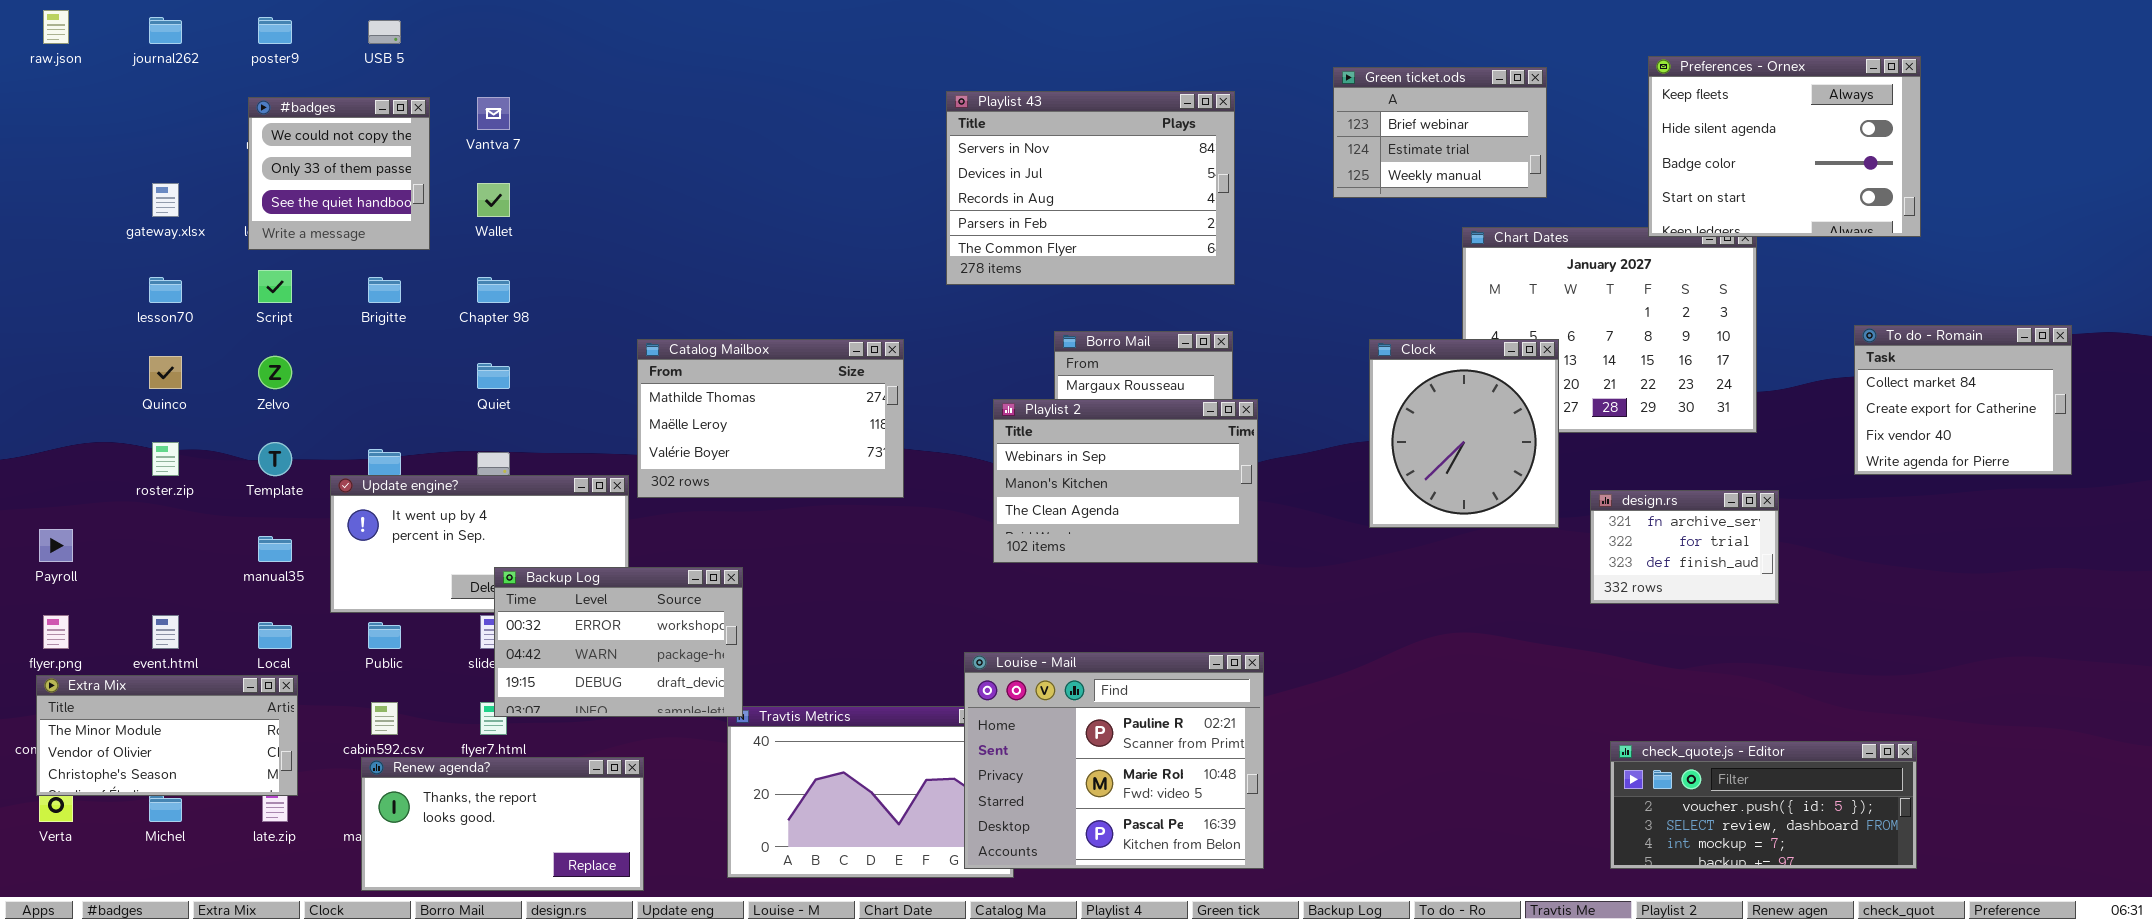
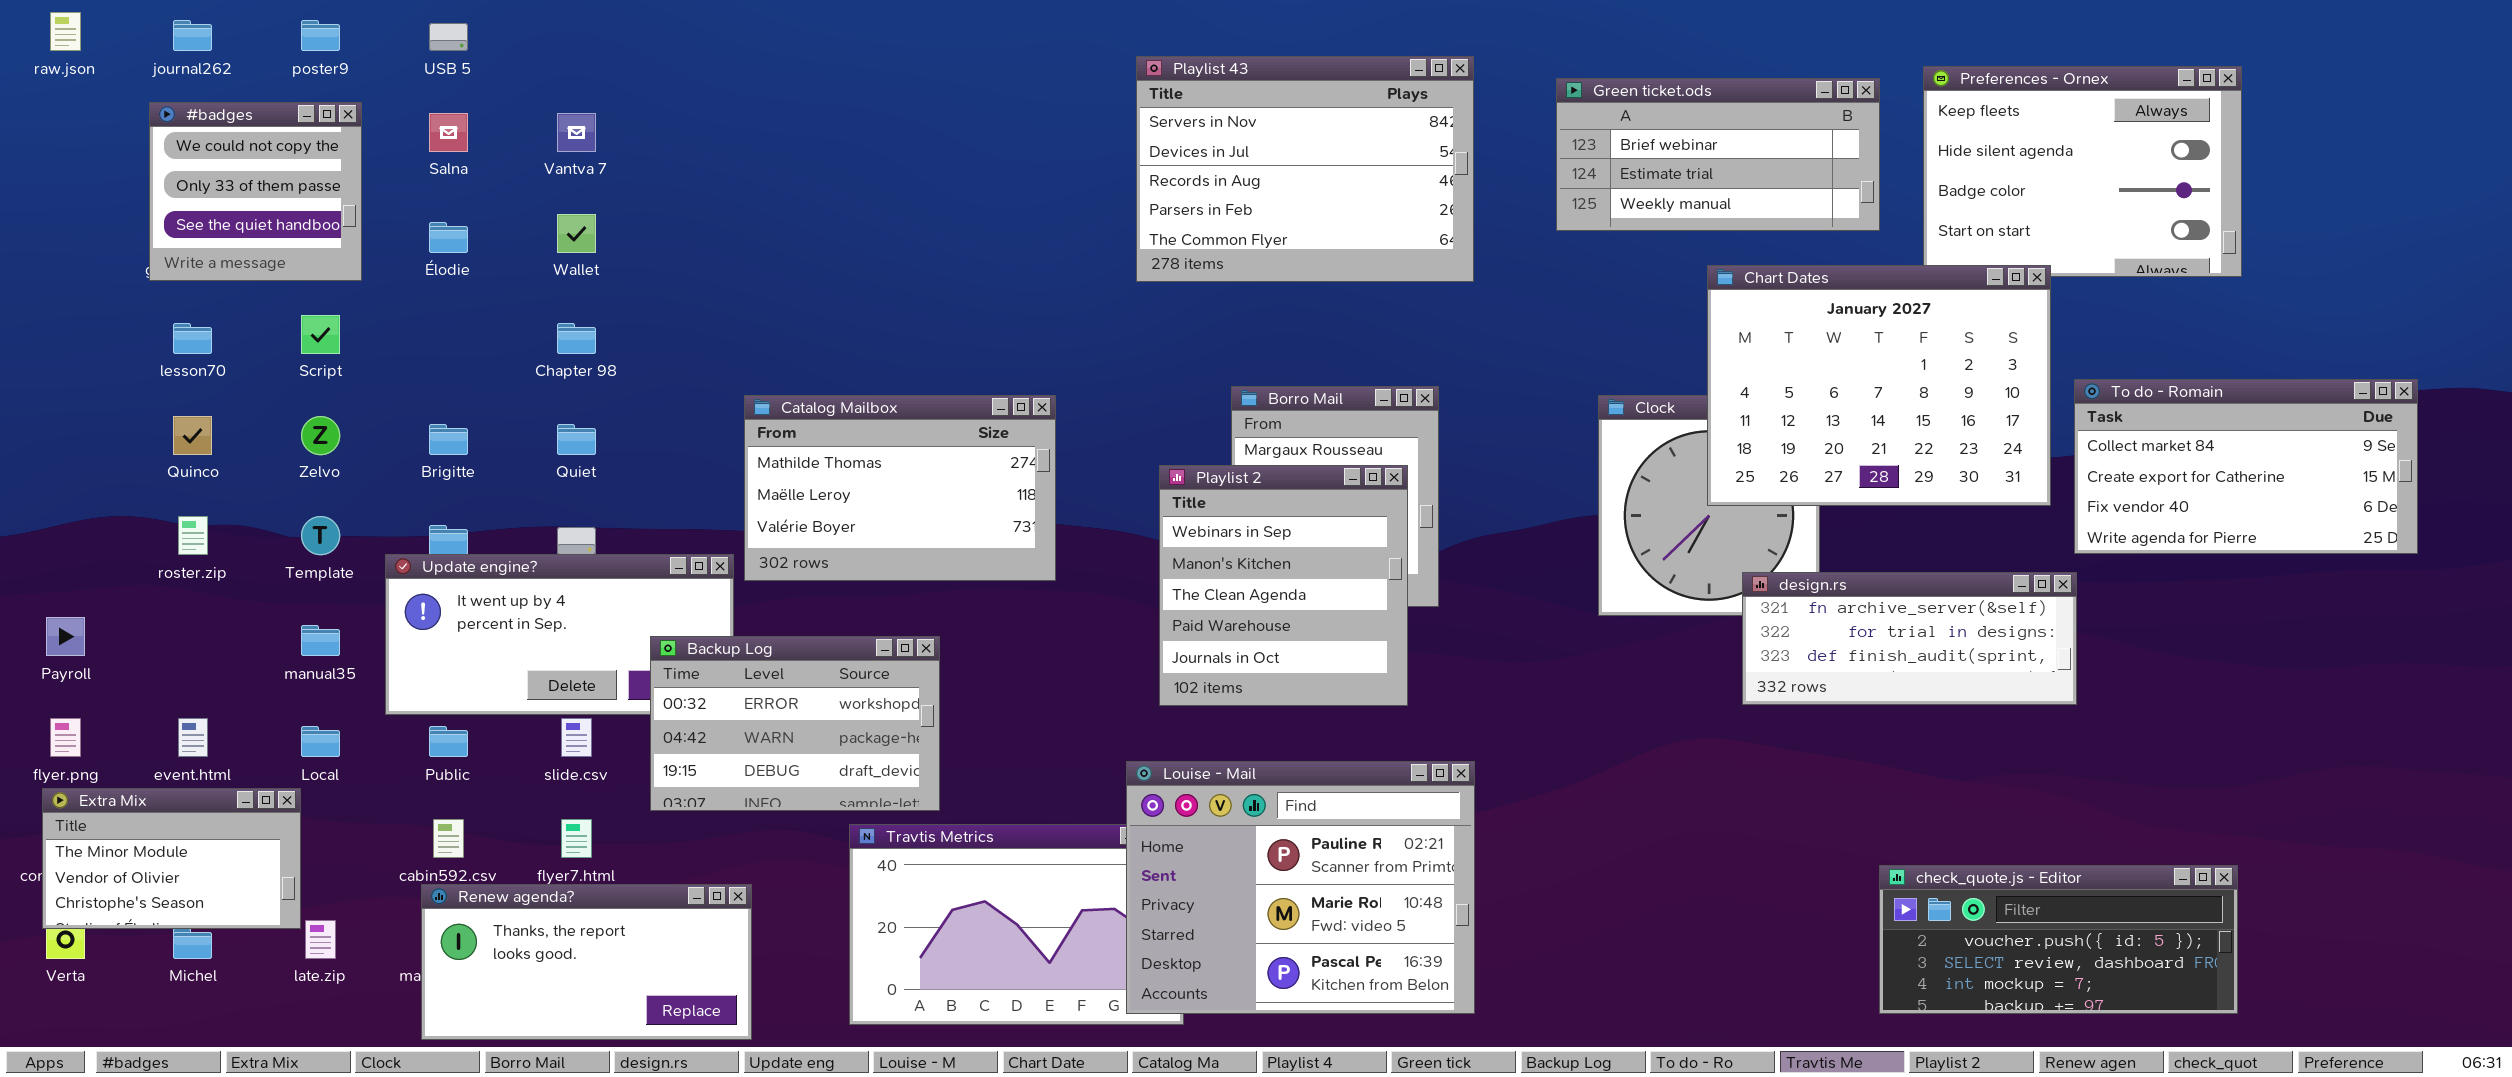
Green ticket.ods: [1333,67,1547,198] -> [1556,78,1880,231], resized
Playlist 43: [946,91,1235,285] -> [1136,56,1474,282], moved
#badges: [248,97,430,250] -> [149,102,362,281], moved
Chart Dates: [1462,227,1757,433] -> [1707,265,2051,506], raised
Brigitte: [368,277,401,303] -> [429,424,468,455], moved
To do - Romain: [1854,325,2072,475] -> [2074,379,2418,554], resized
Playlist 2: [993,399,1258,563] -> [1159,465,1408,706], resized
design.rs: [1590,490,1779,604] -> [1742,572,2077,705], resized
Backup Log: [494,567,743,717] -> [650,636,940,811], moved
Extra Mix: [36,675,298,796] -> [42,788,301,929], resized

